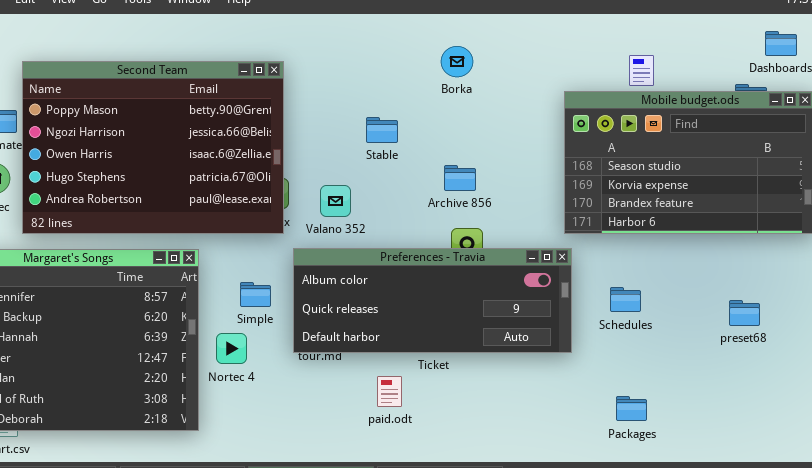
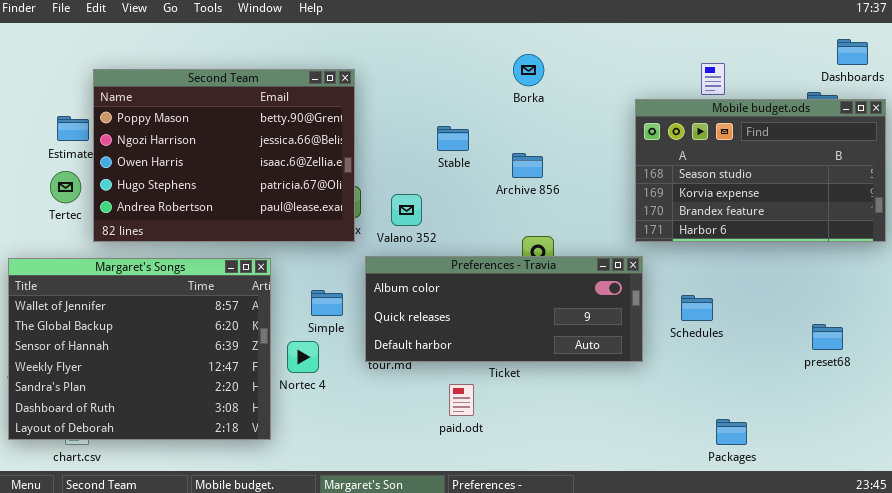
Archive 856: [444,165,476,191] -> [512,153,543,178], moved
preset68: [729,300,760,326] -> [812,324,843,350], moved
Packages: [616,396,647,421] -> [716,419,747,445], moved

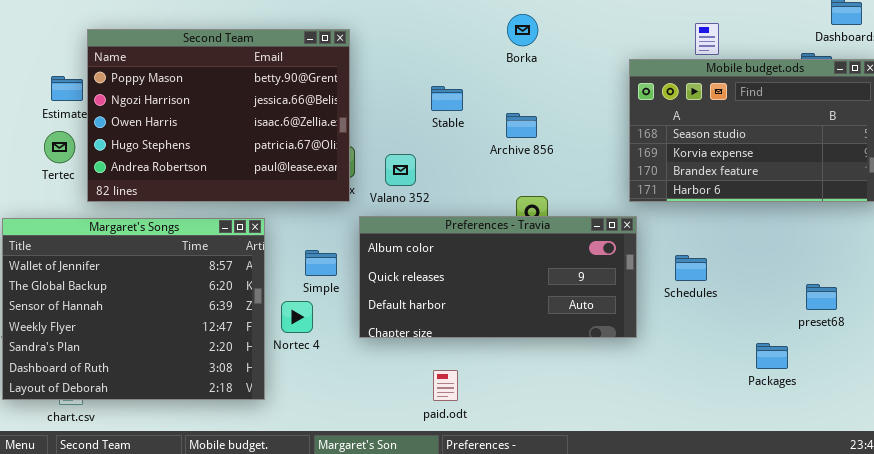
Preferences - Travia: [365,256,643,362] -> [359,216,637,338], resized
paid.odt: [449,384,474,416] -> [433,370,458,401], moved
Packages: [716,419,747,445] -> [756,343,788,369], moved

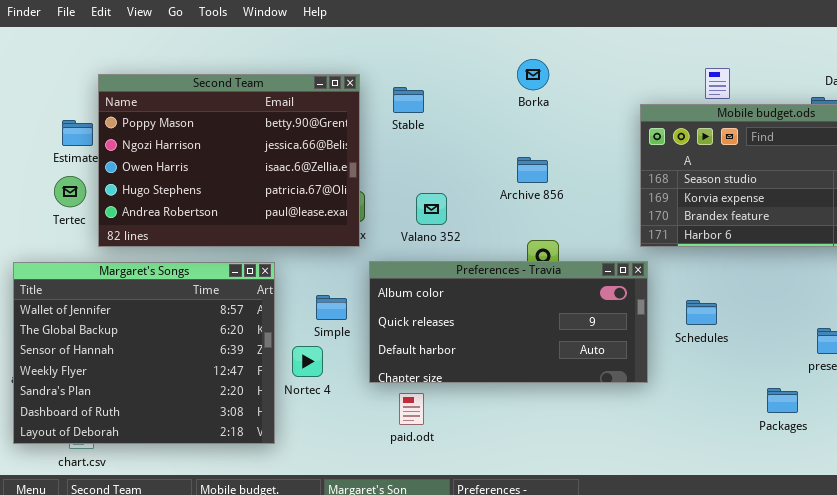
Stable: [431,86,463,111] -> [393,87,424,113], moved
Valano 352: [385,154,416,186] -> [416,193,447,225], moved
paid.odt: [433,370,458,401] -> [399,393,424,425], moved

